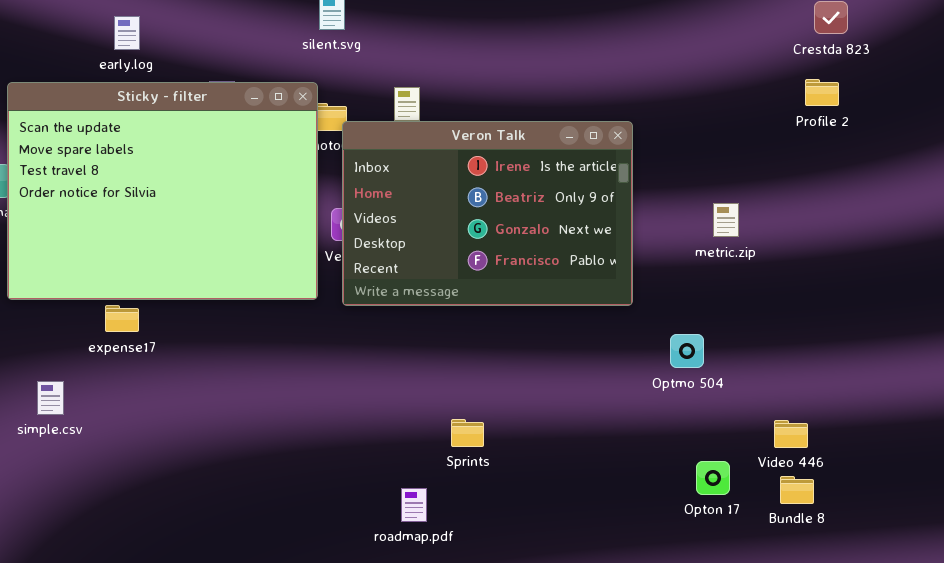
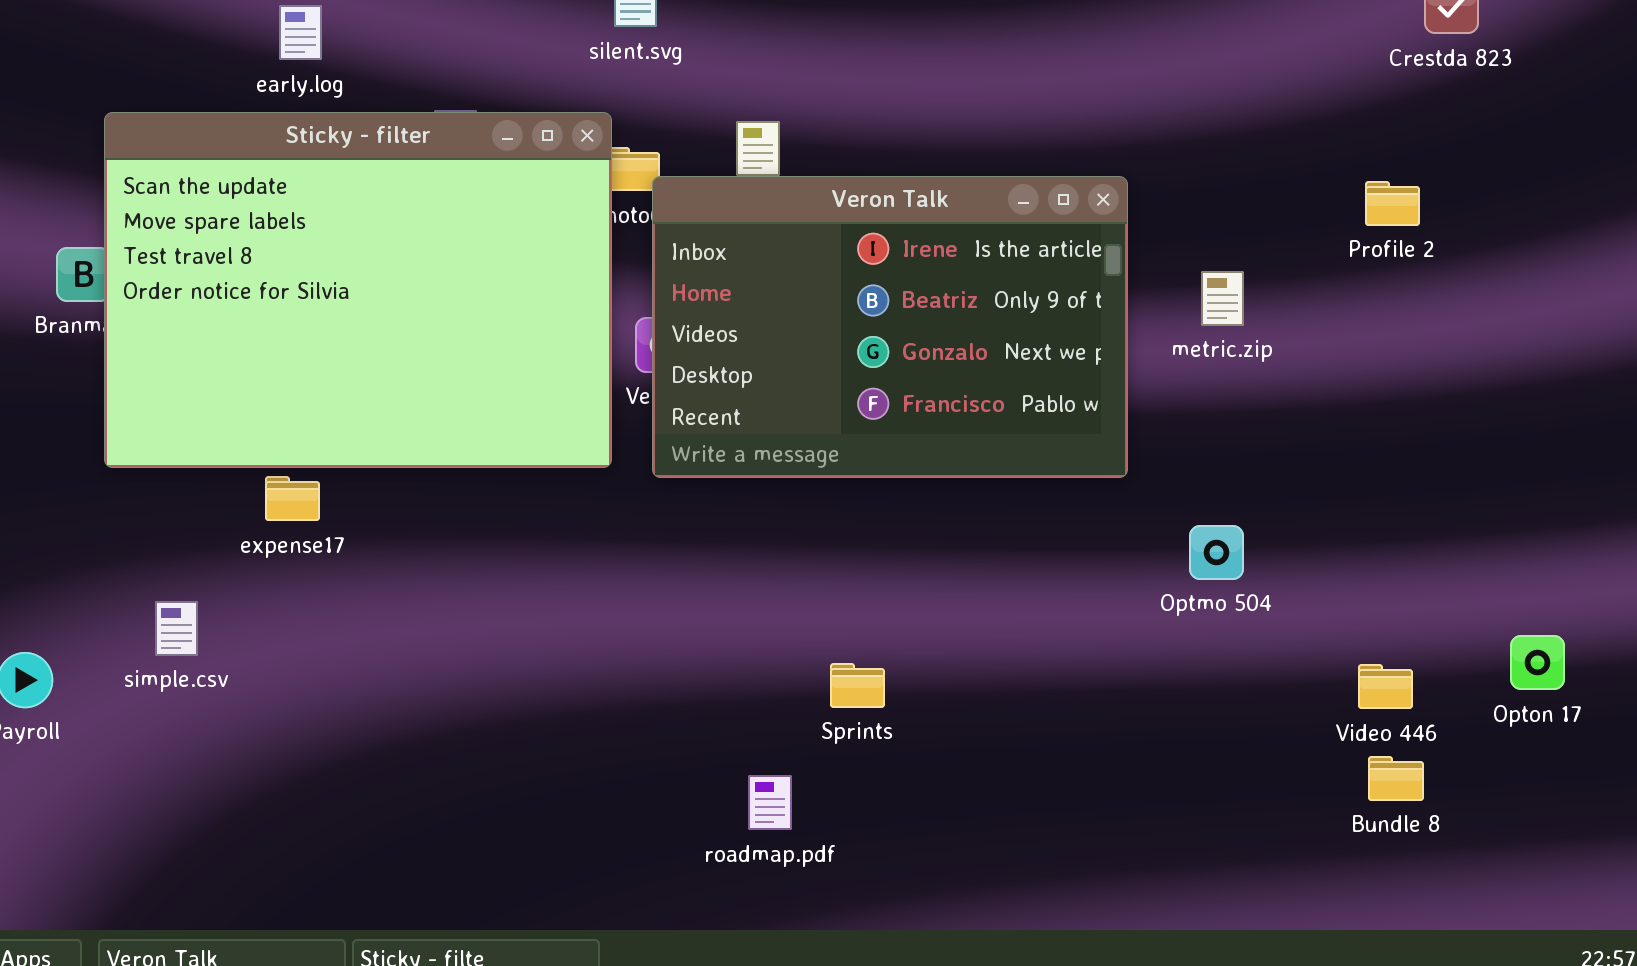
Profile 2: [805,79,839,106] -> [1365,181,1420,226], moved
metric.zip: [713,203,739,237] -> [1201,271,1244,326], moved
Opton 17: [696,461,730,495] -> [1510,635,1565,690], moved

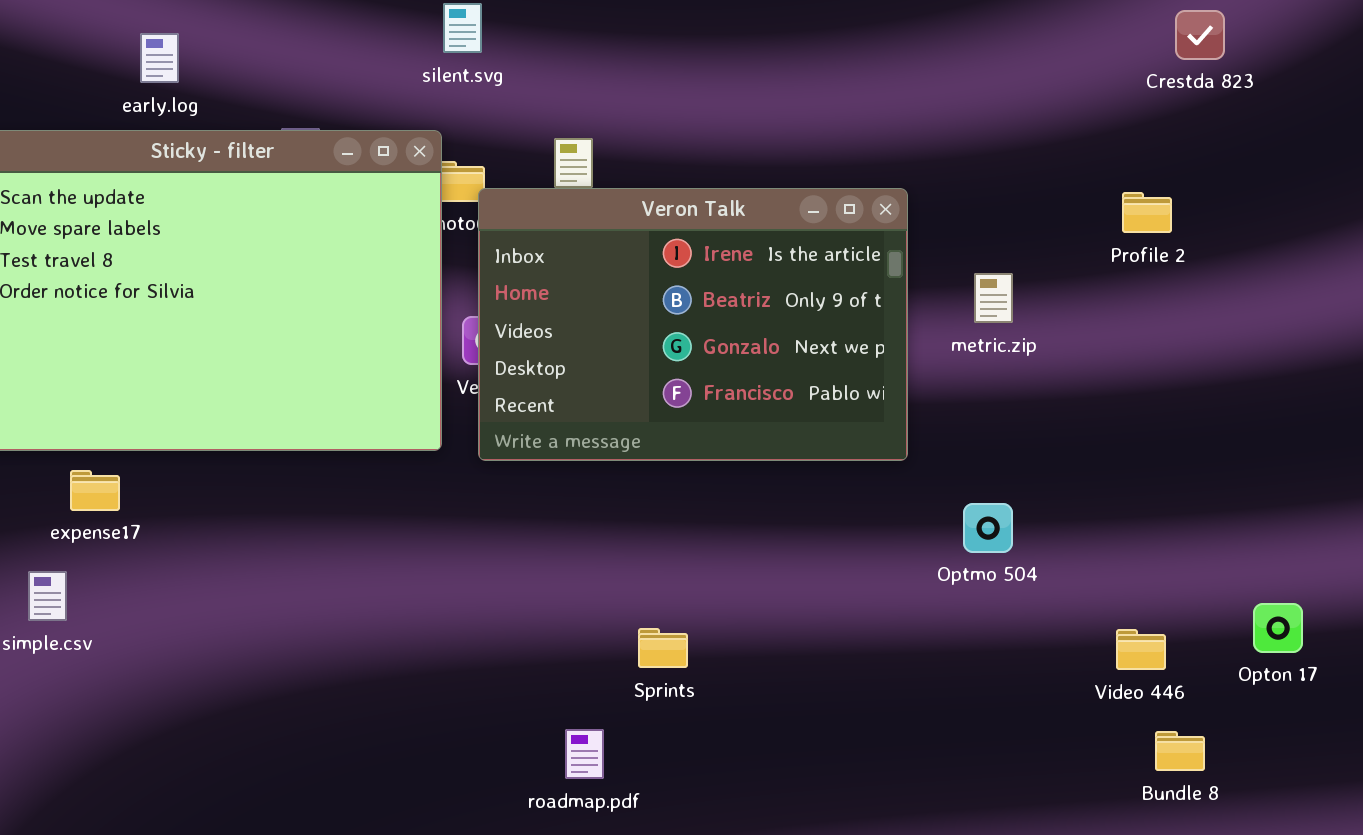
expense17: [265,476,320,521] -> [70,470,120,511], moved
Bundle 8: [1368,756,1424,801] -> [1155,731,1205,771], moved

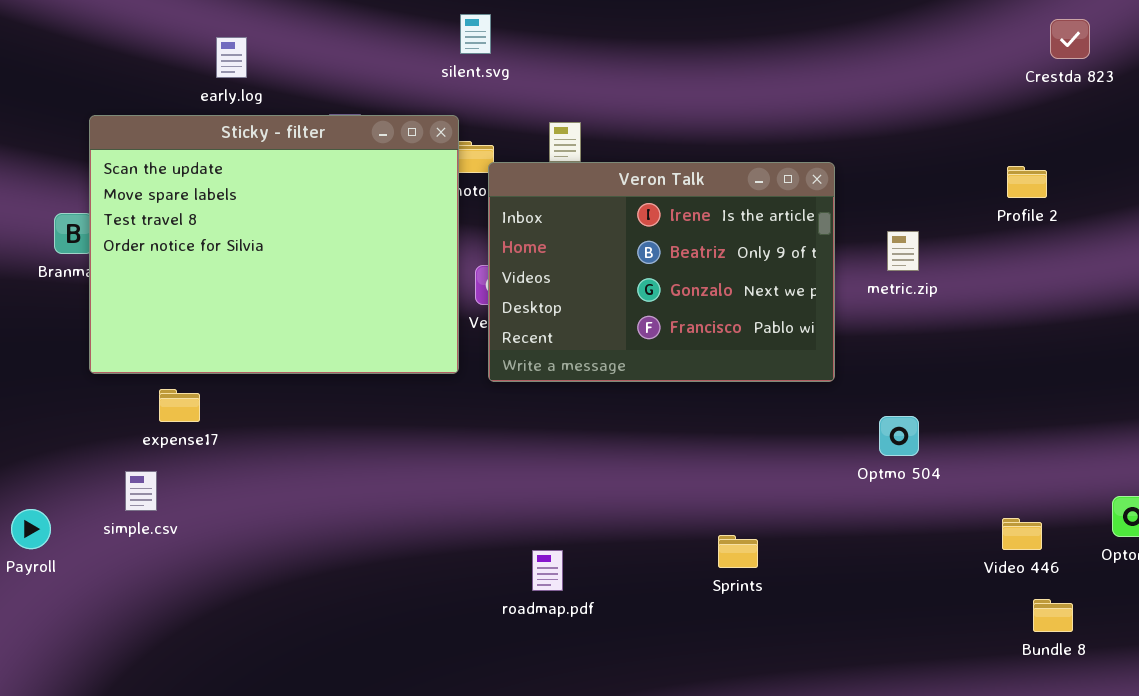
Sprints: [638,628,688,668] -> [718,535,758,568], moved
roadmap.pdf: [565,729,604,779] -> [532,550,563,591], moved

